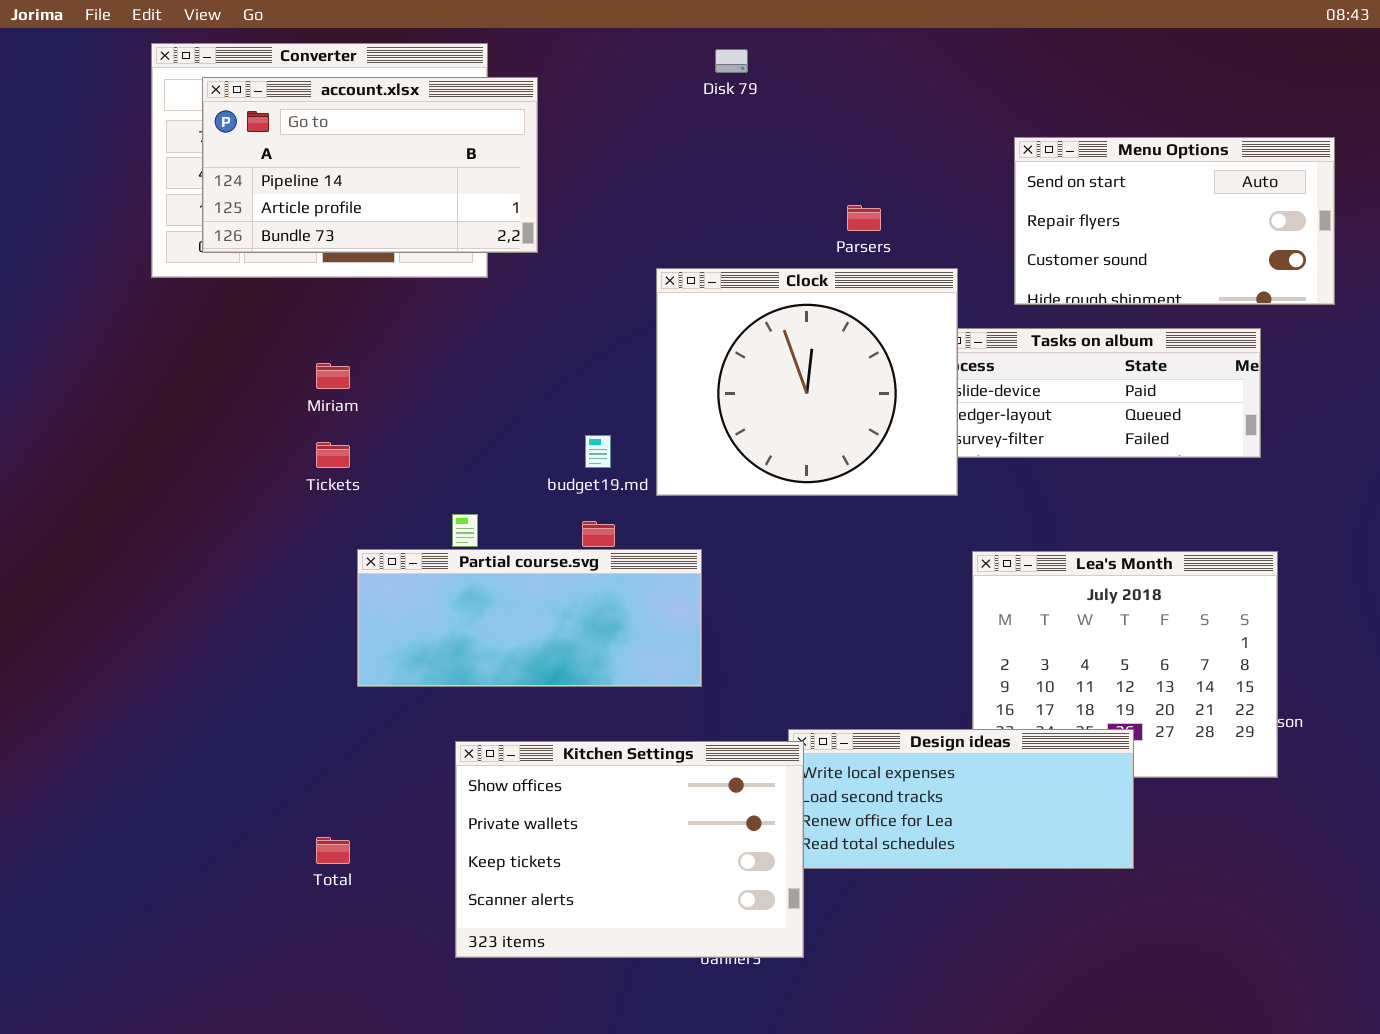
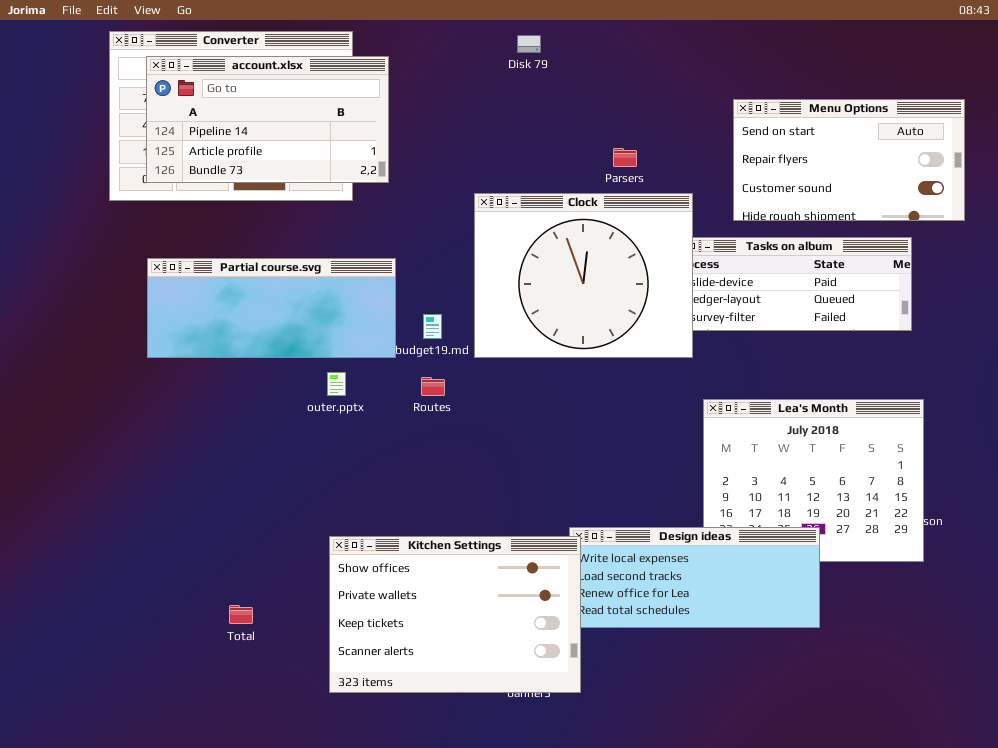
Partial course.svg: [357,549,702,687] -> [147,258,396,358], moved

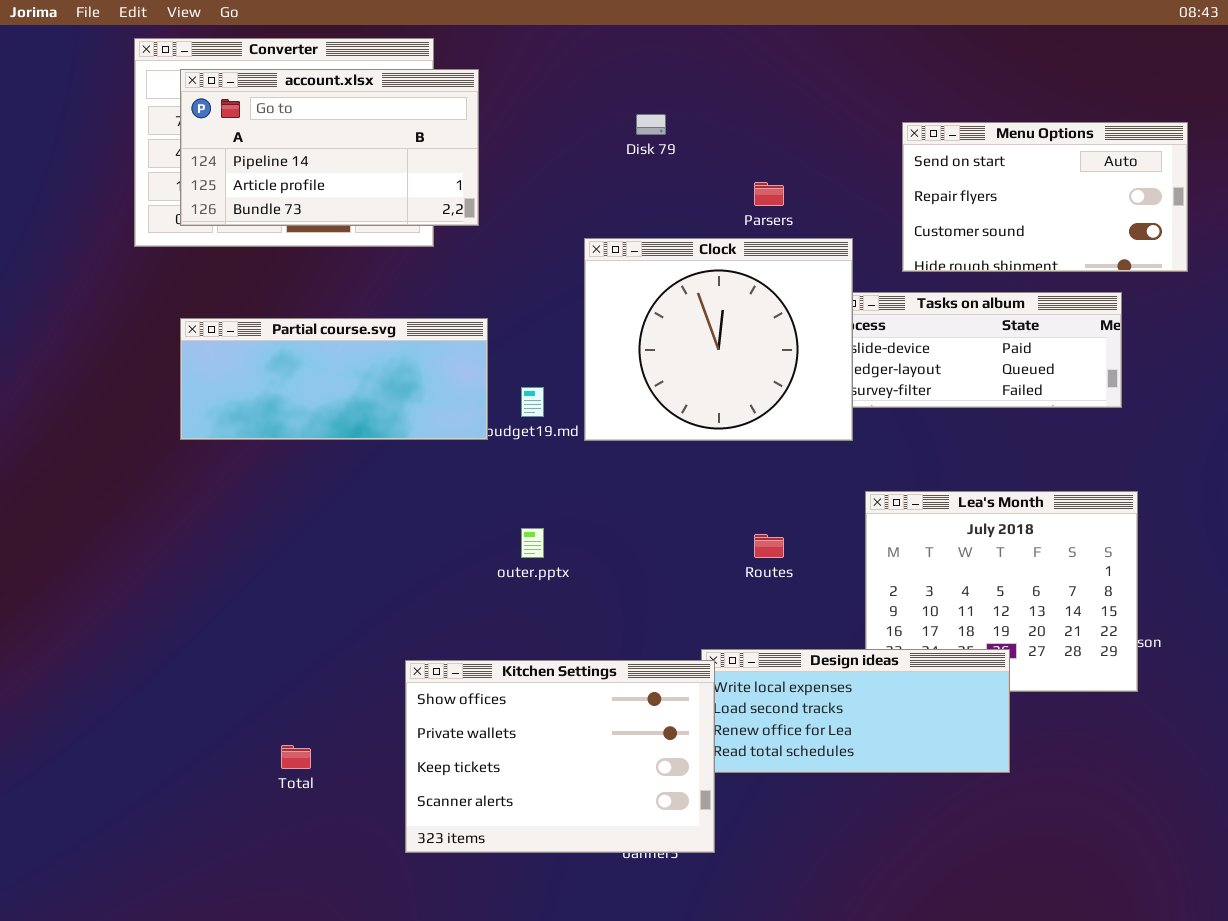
Disk 79: [517,35,541,53] -> [636,114,666,135], moved
outer.pptx: [327,372,346,396] -> [521,528,544,558], moved
Routes: [421,377,445,396] -> [754,534,784,558], moved

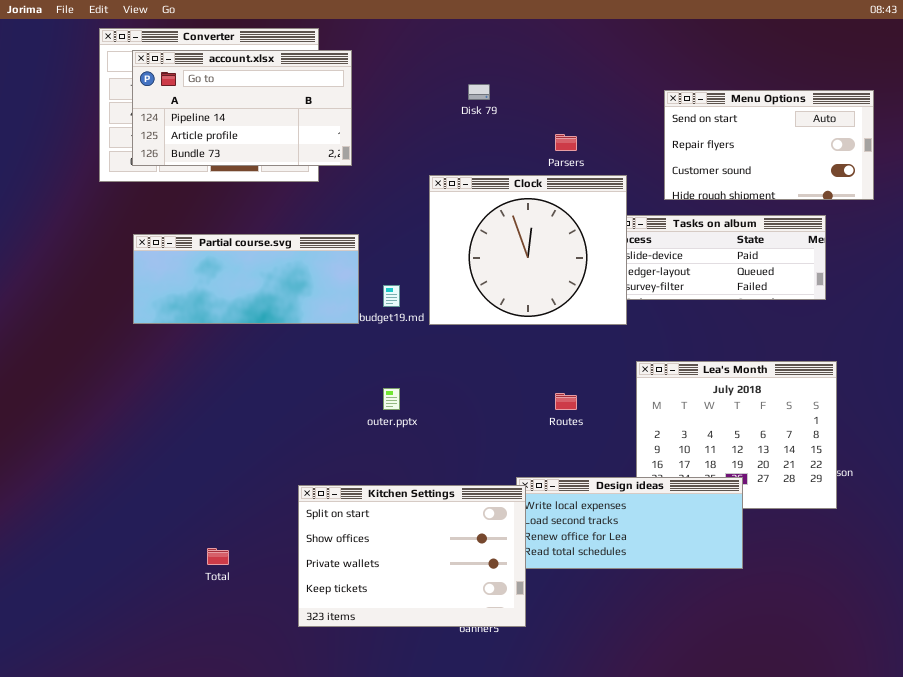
Kitchen Settings: [405,660,715,853] -> [298,485,526,627], scrolled up 1 row

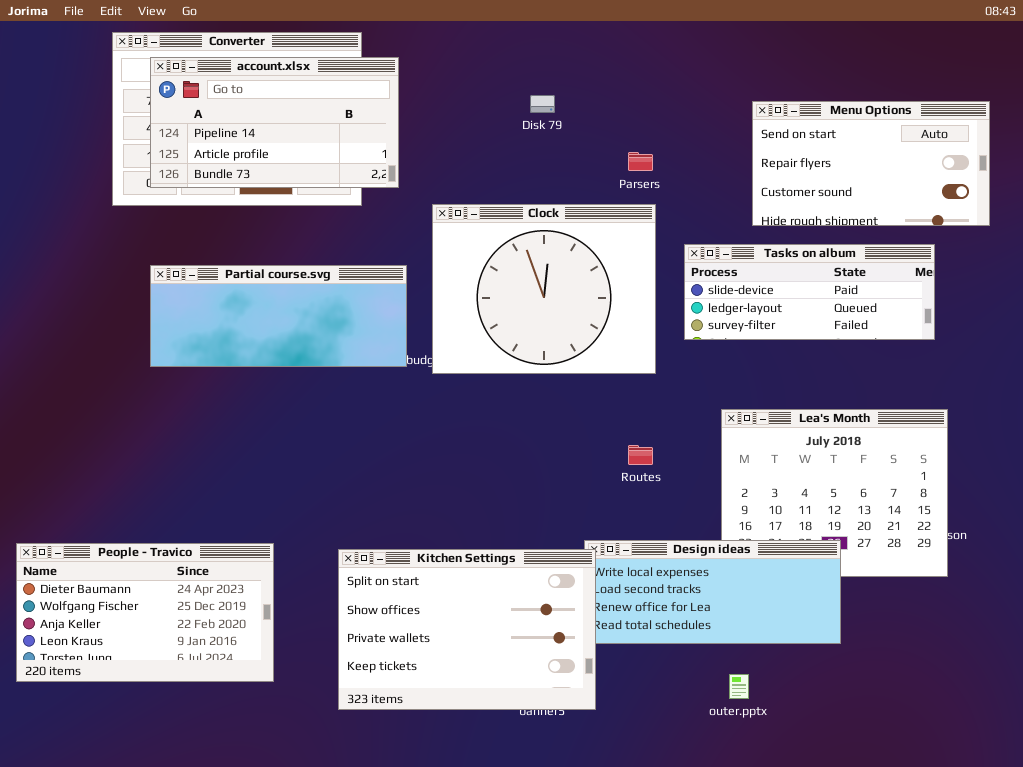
Clock: [429,175,627,325] -> [432,204,656,374], moved
outer.pptx: [383,388,400,410] -> [729,674,749,699], moved
People - Travico: none -> [16,543,274,682], opened

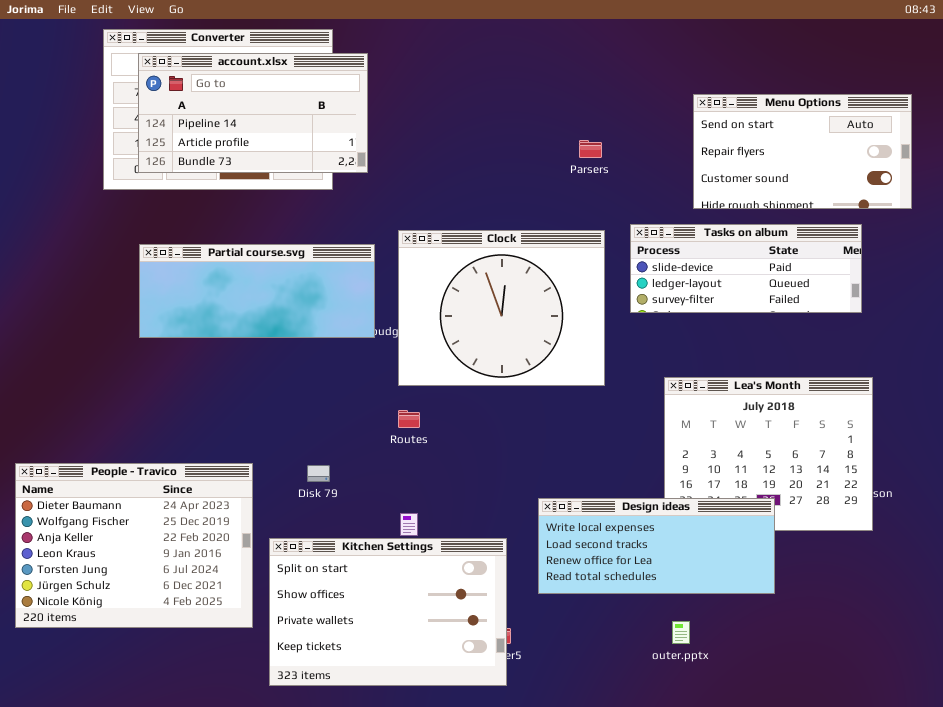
Disk 79: [530,95,555,113] -> [307,465,330,482], moved
Clock: [432,204,656,374] -> [398,230,605,386], moved
Routes: [628,445,653,465] -> [398,410,420,428], moved
People - Travico: [16,543,274,682] -> [15,463,253,628], resized
Kitchen Settings: [338,549,596,710] -> [269,538,507,686], moved

